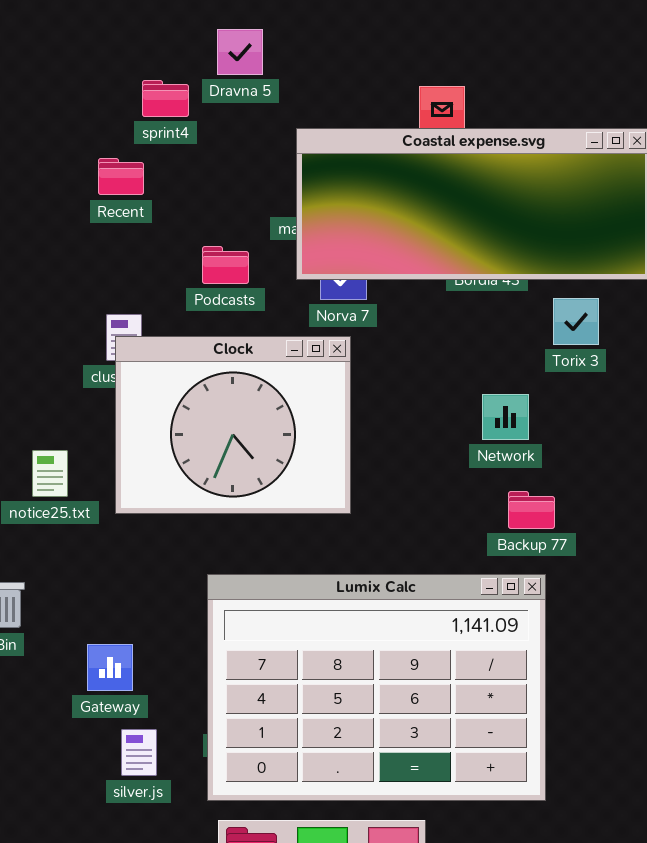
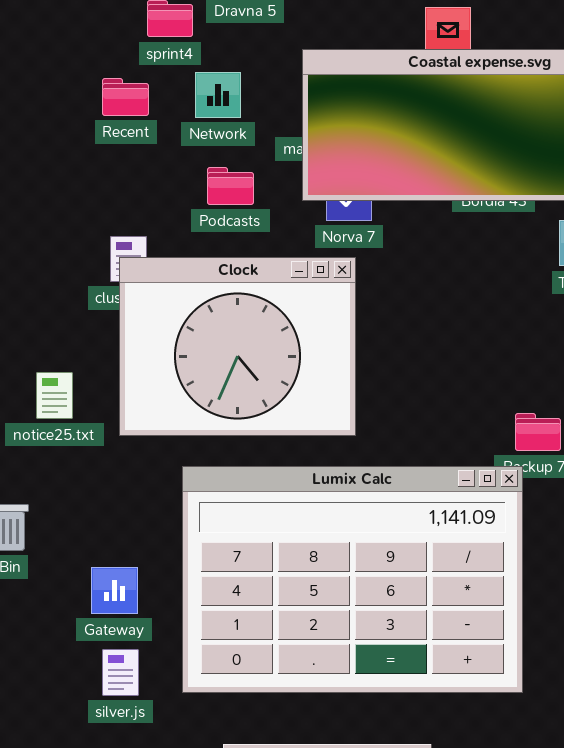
Network: [482,394,529,440] -> [195,72,241,118], moved
Lumix Calc: [207,574,546,801] -> [182,466,523,693], moved
silver.js: [121,729,157,776] -> [102,649,139,696], moved

